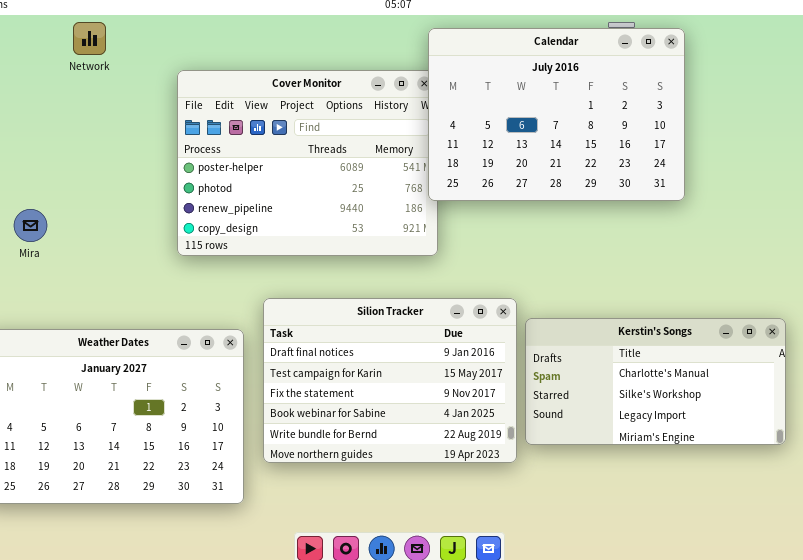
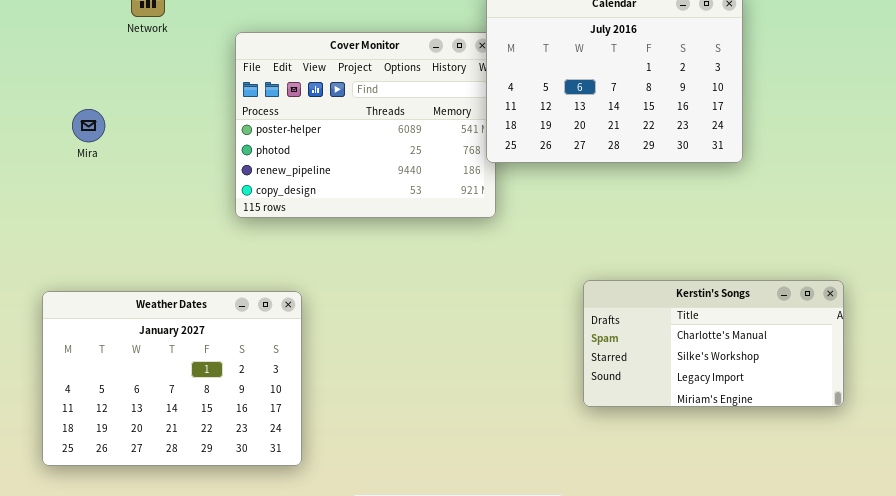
Mira: [14,209,47,242] -> [72,109,105,142], moved
Silion Tracker: [263,298,517,463] -> none, closed

